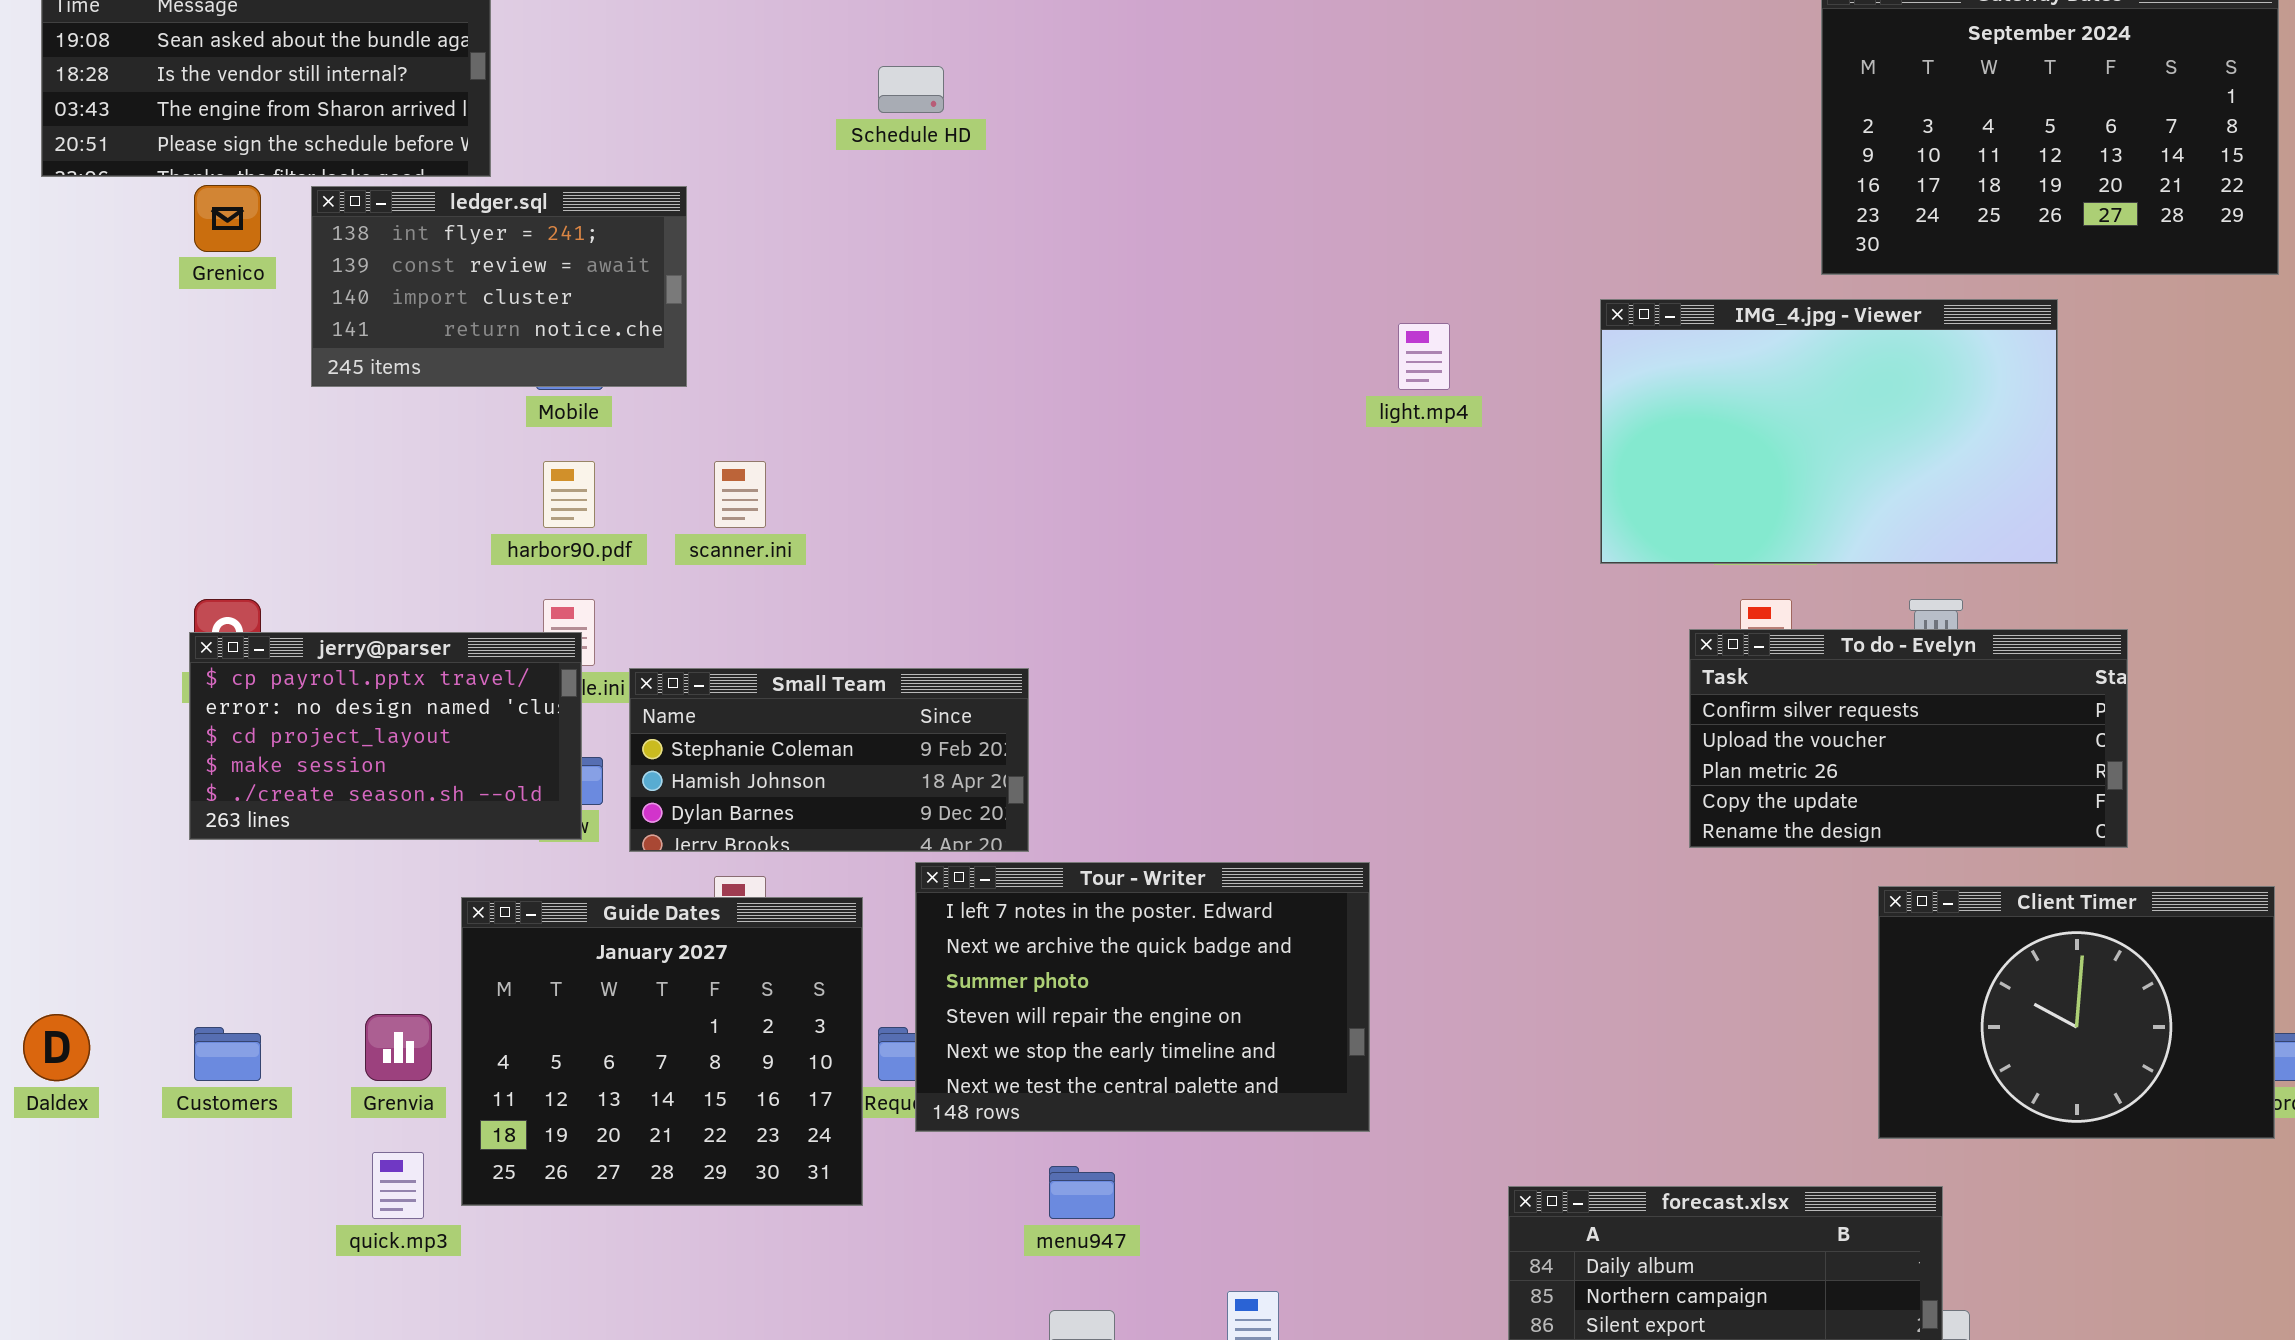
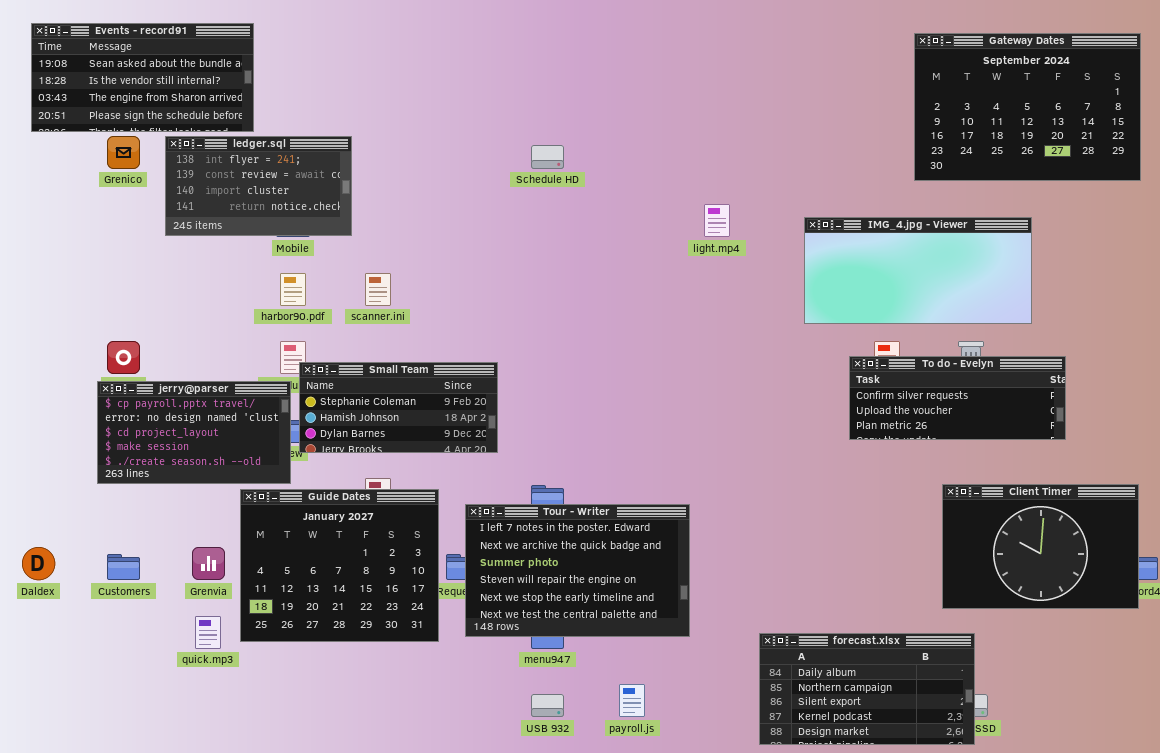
Schedule HD: [878,66,944,113] -> [531,145,564,169], moved
IMG_4.jpg - Viewer: [1600,299,2058,564] -> [804,217,1032,324], resized
To do - Evelyn: [1689,629,2128,848] -> [849,356,1066,440], resized
jerry@parser: [189,632,582,840] -> [97,381,291,484], moved
Small Team: [629,668,1029,852] -> [299,362,498,453], moved
Tour - Writer: [915,862,1370,1132] -> [465,504,690,637], moved

